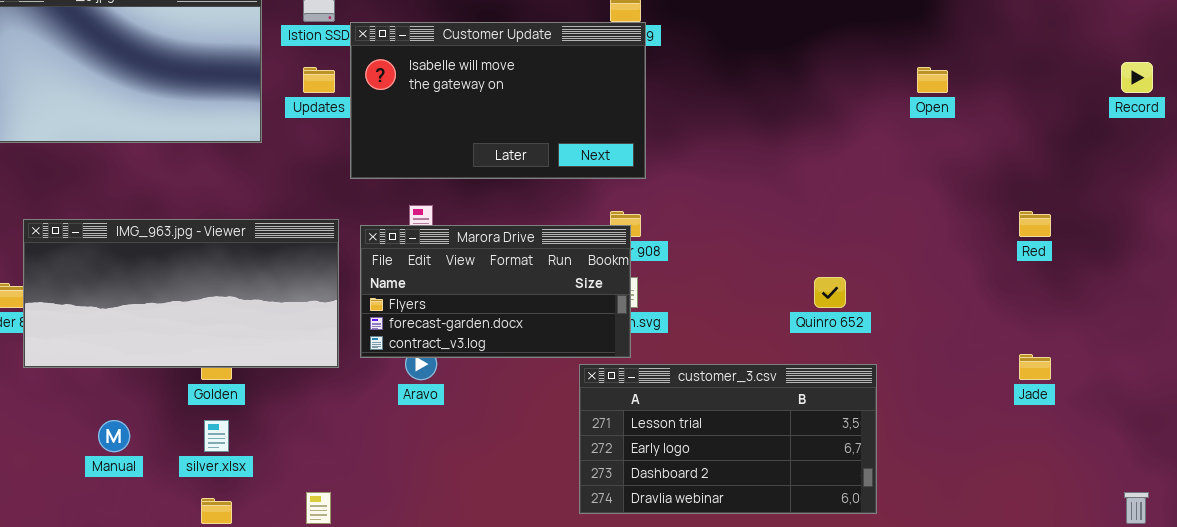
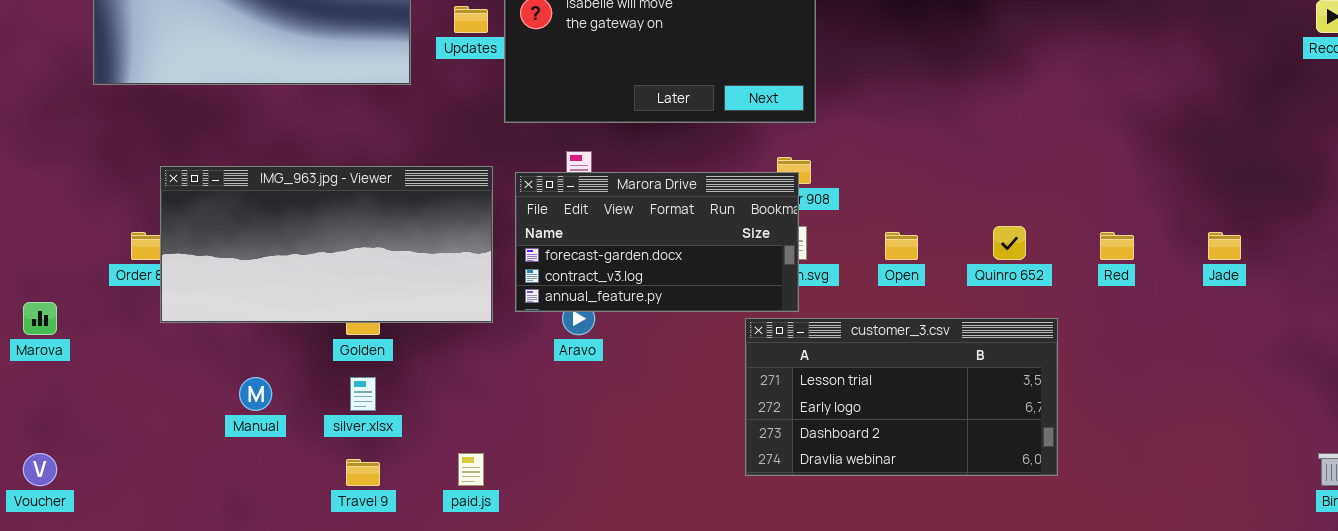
Open: [917,67,948,93] -> [885,232,918,260], moved
Red: [1019,211,1051,237] -> [1100,232,1134,260], moved
Marora Drive: [360,225,631,358] -> [515,172,799,312], scrolled down 1 row
Jade: [1019,354,1051,380] -> [1208,232,1241,260], moved

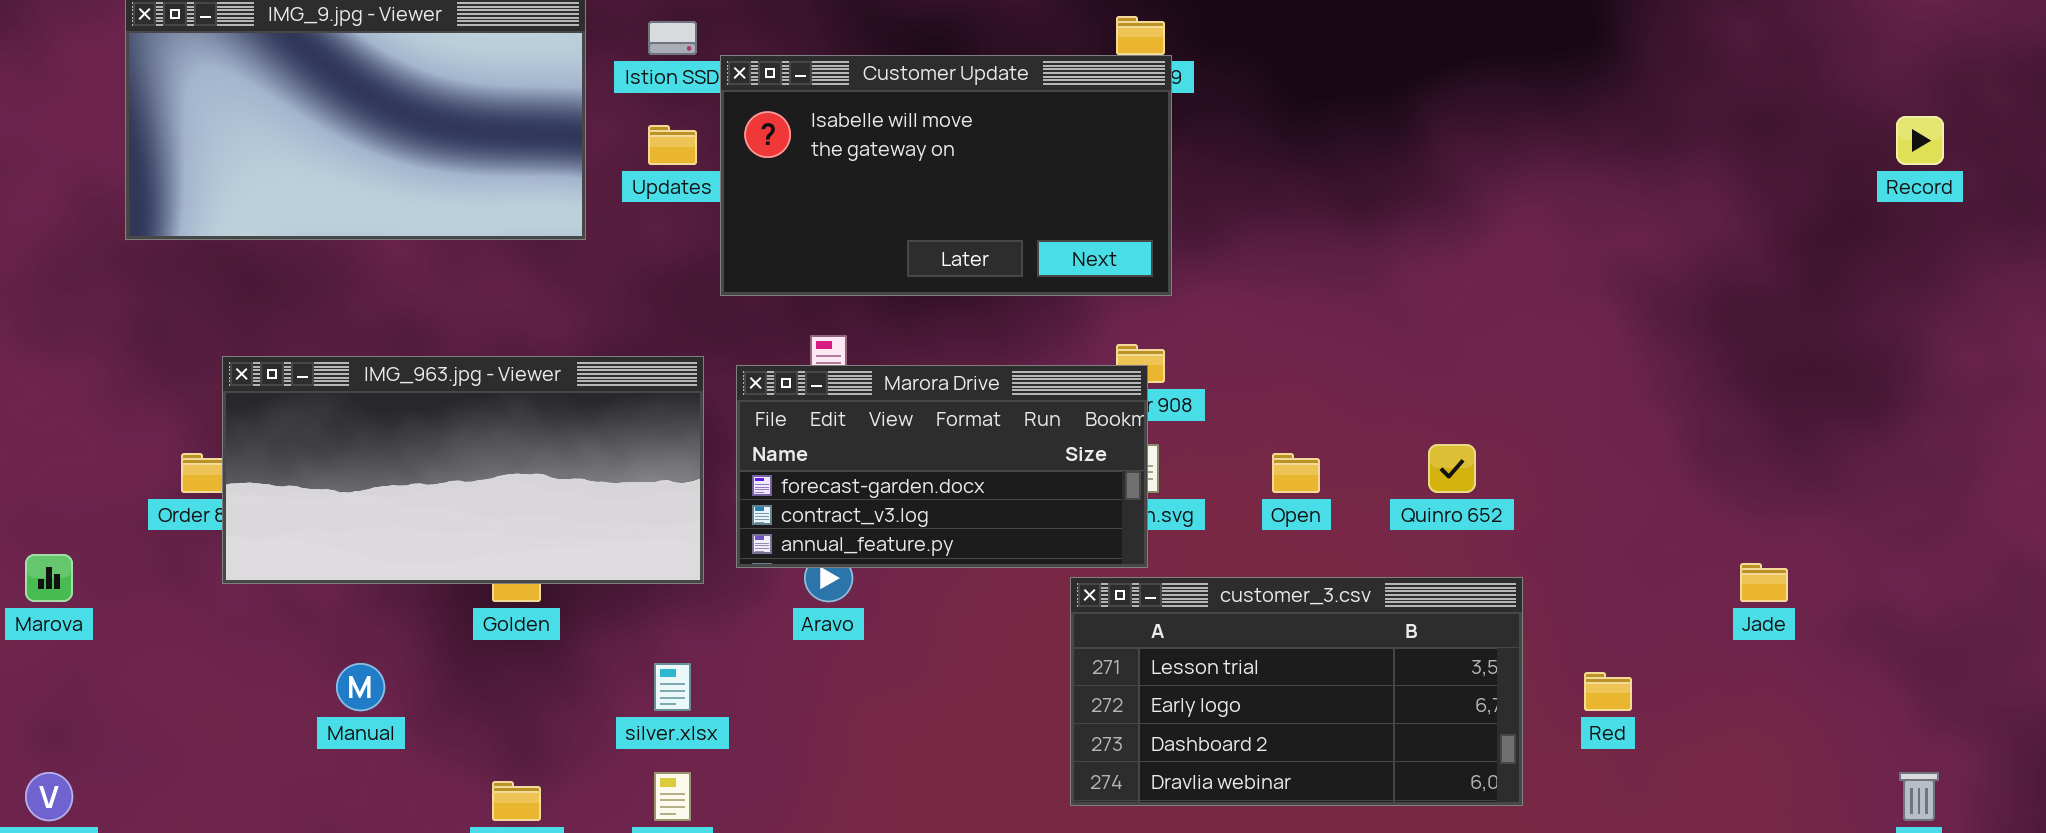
Red: [1100,232,1134,260] -> [1584,672,1632,711], moved
Jade: [1208,232,1241,260] -> [1740,563,1788,602], moved
silver.xlsx: [350,377,376,411] -> [654,663,691,711], moved

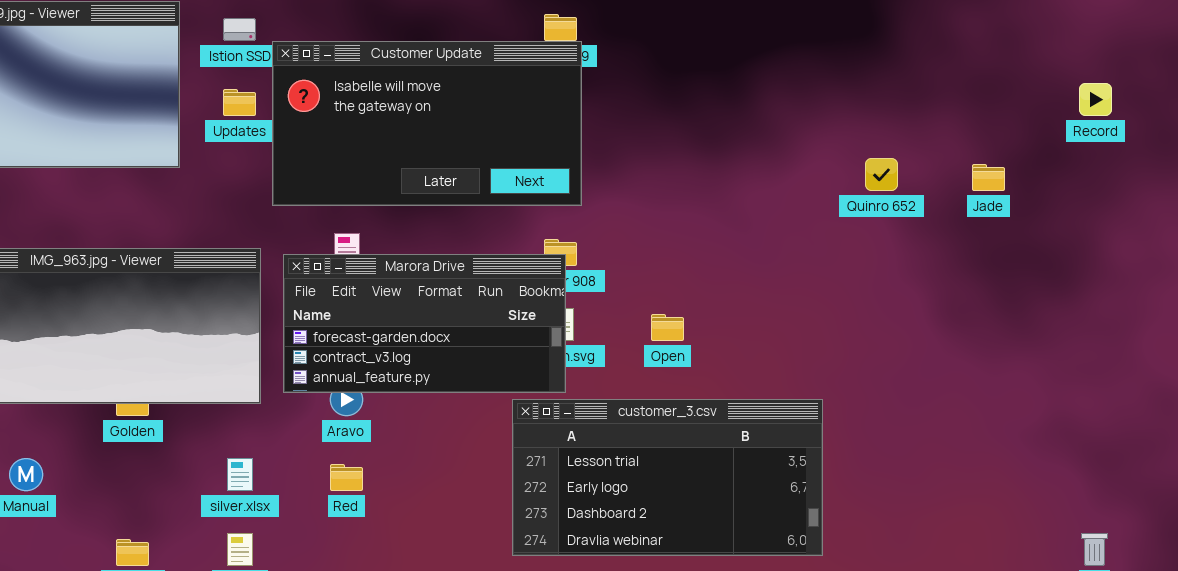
Quinro 652: [1428,444,1476,493] -> [865,158,898,191], moved
Jade: [1740,563,1788,602] -> [972,164,1005,191], moved
Red: [1584,672,1632,711] -> [330,464,363,491], moved

